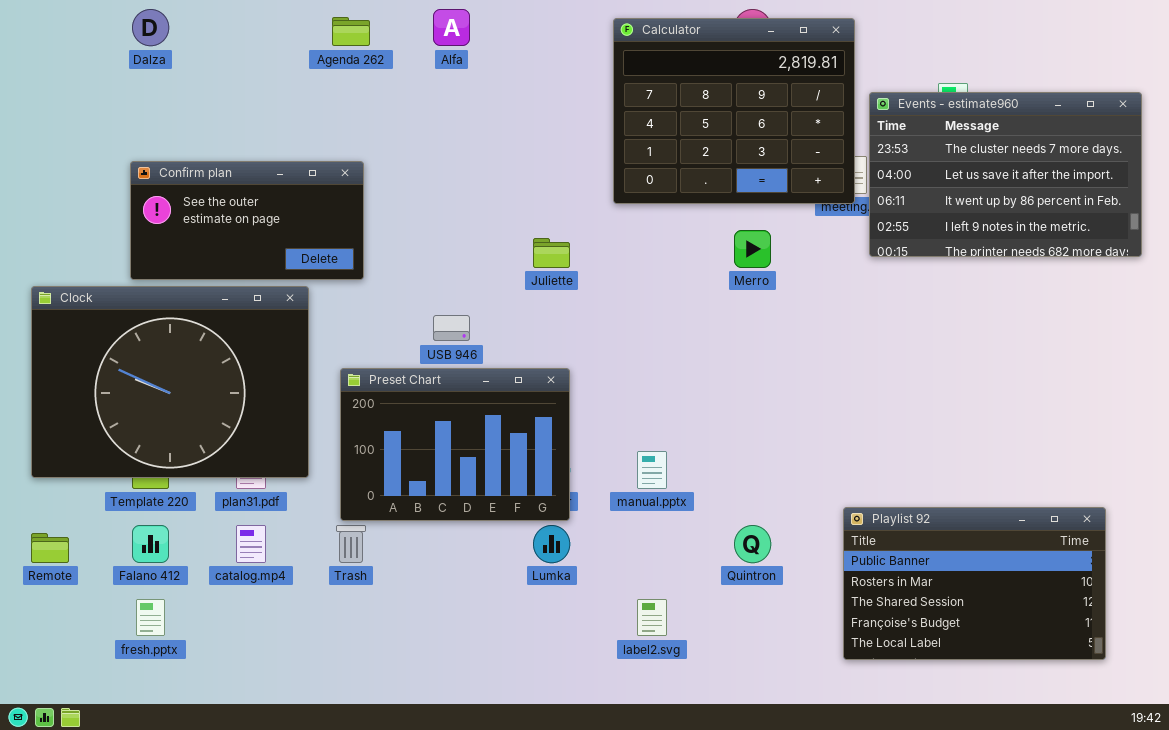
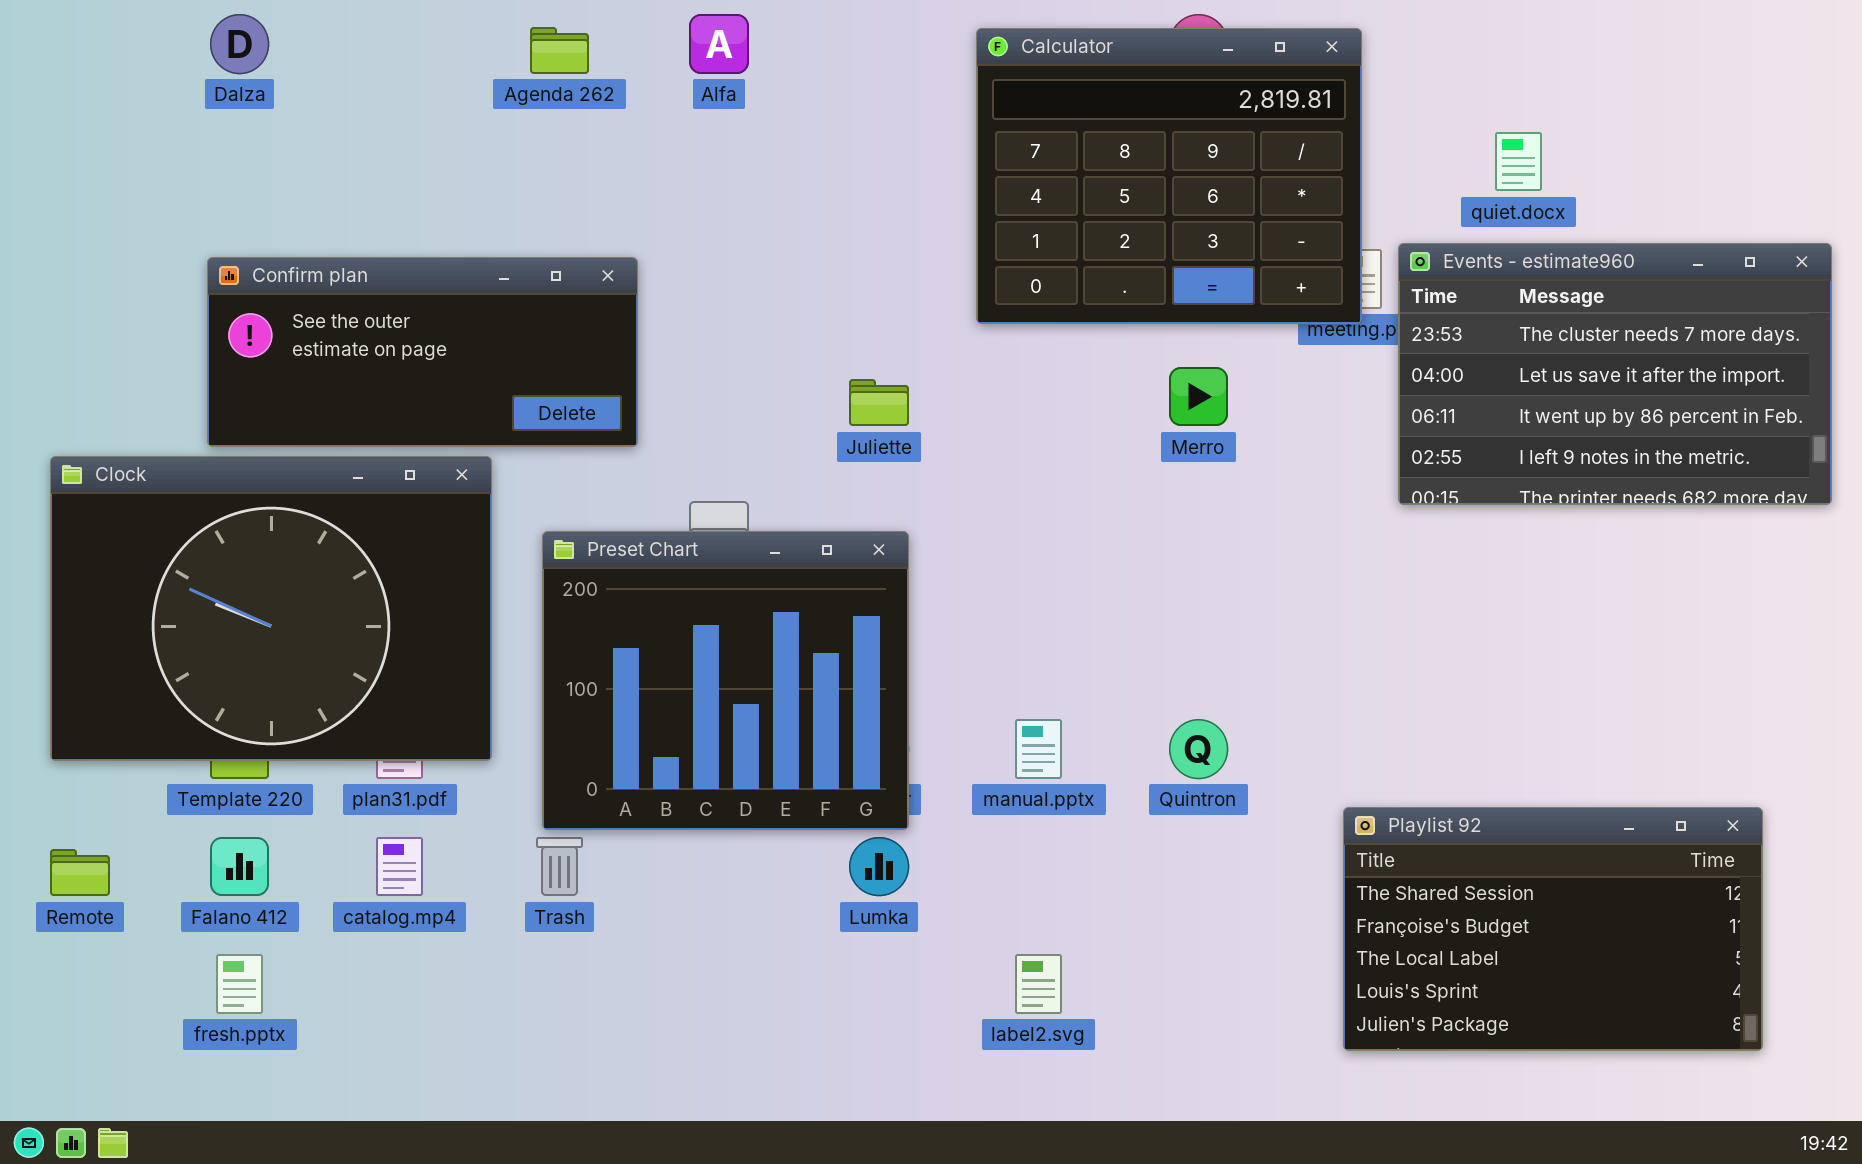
Events - estimate960: [869,92,1142,257] -> [1398,243,1832,505], moved
Confirm plan: [130,161,364,280] -> [207,257,638,447], resized
Preset Chart: [340,368,570,521] -> [542,531,909,830], resized
Playlist 92: [843,507,1106,660] -> [1343,807,1763,1051], scrolled down 2 rows
Quintron: [734,525,771,563] -> [1169,719,1228,779], moved

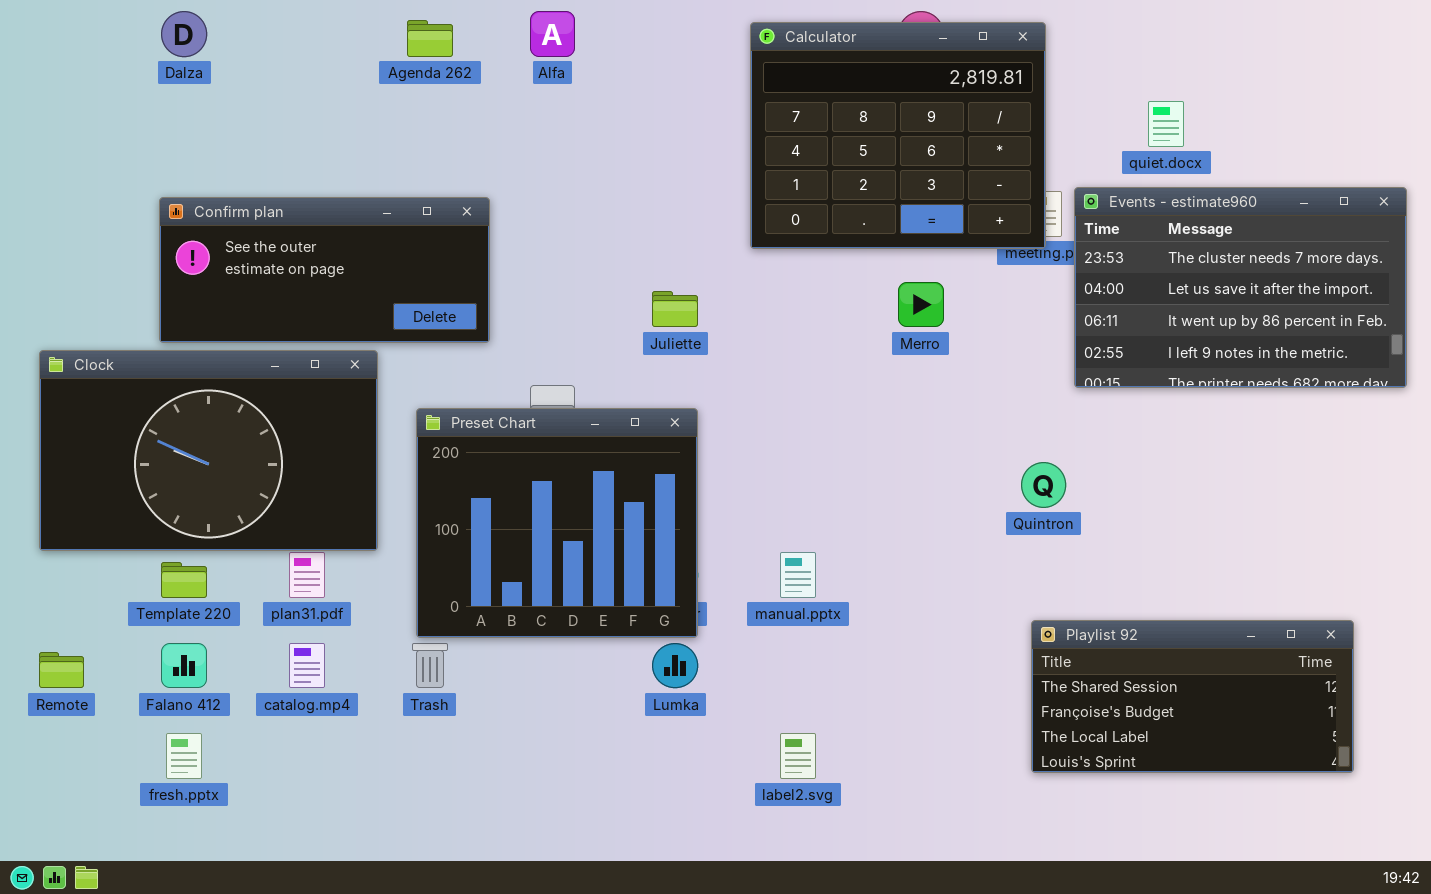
Clock: [50,456,492,761] -> [39,350,378,551], resized
Quintron: [1169,719,1228,779] -> [1021,462,1066,508], moved
Playlist 92: [1343,807,1763,1051] -> [1031,620,1354,773], resized

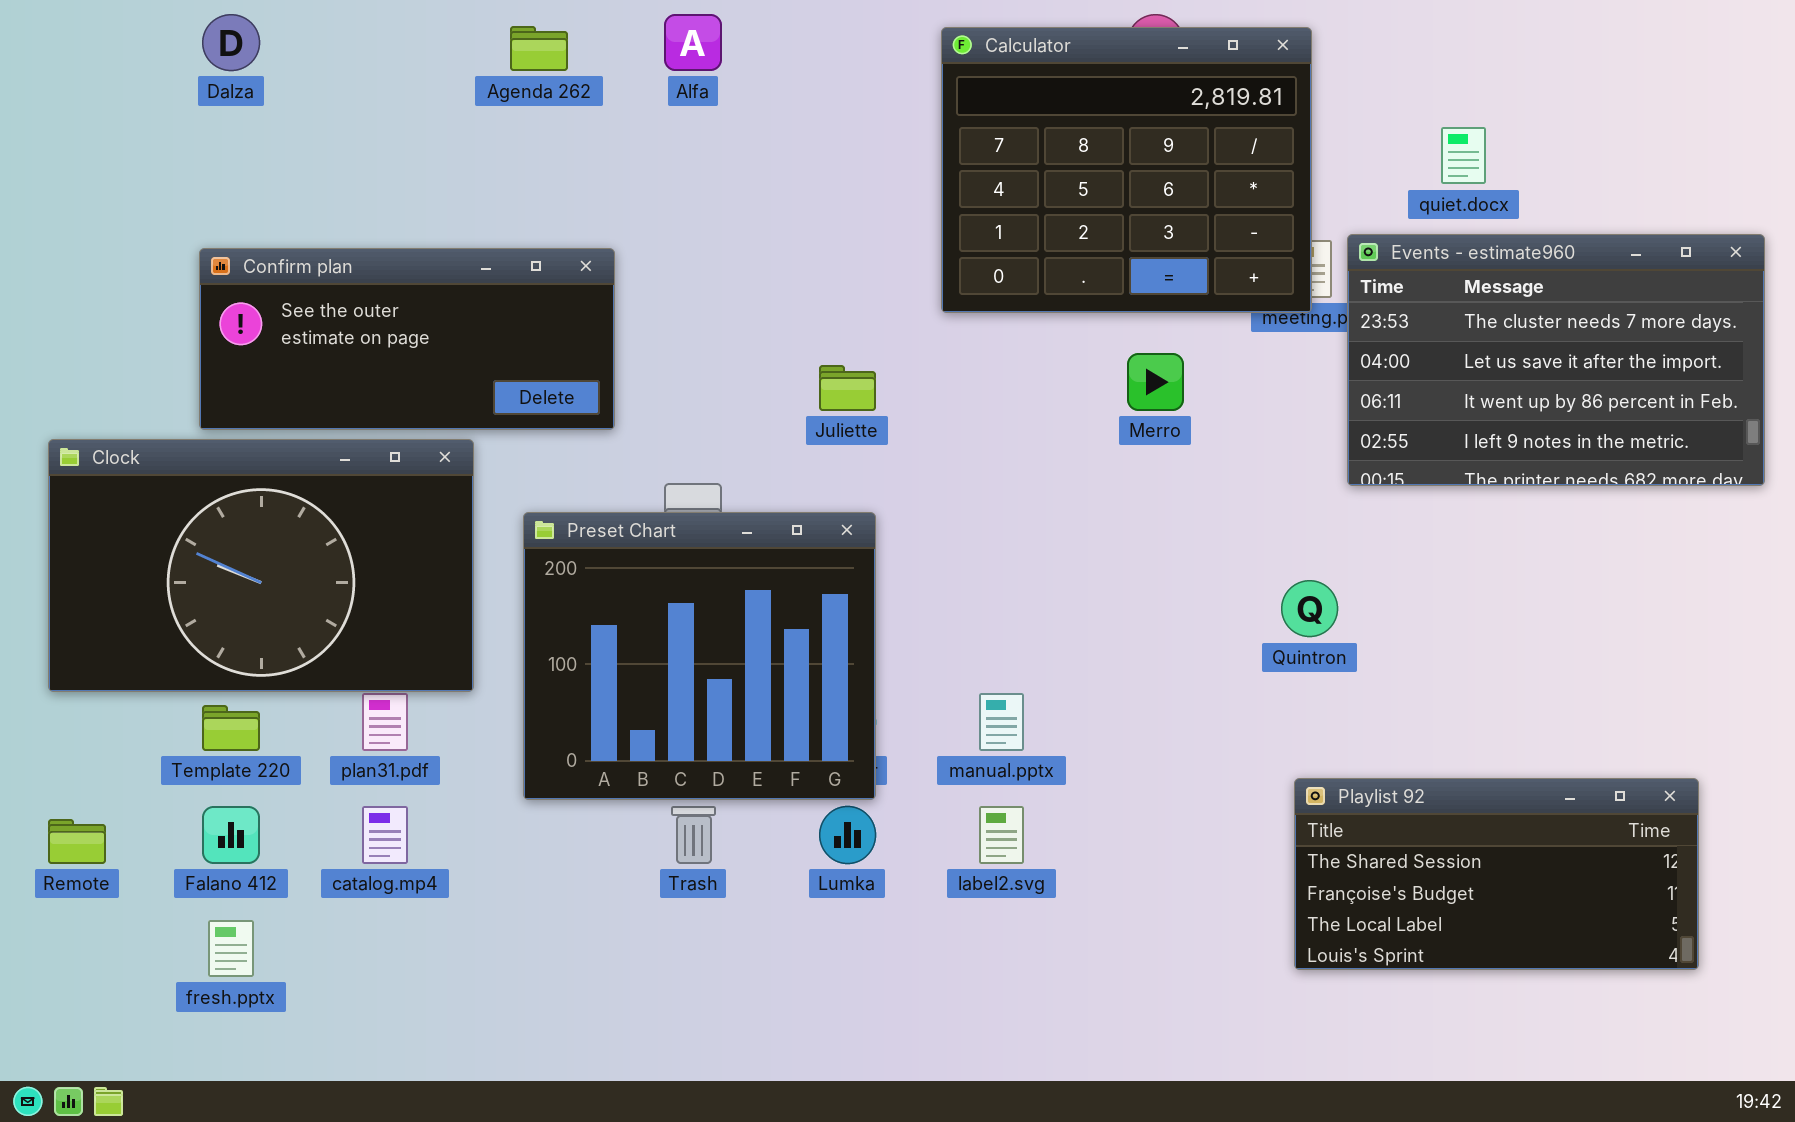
Trash: [412,643,448,688] -> [671,806,716,864], moved
label2.svg: [780,733,816,779] -> [979,806,1024,864], moved

